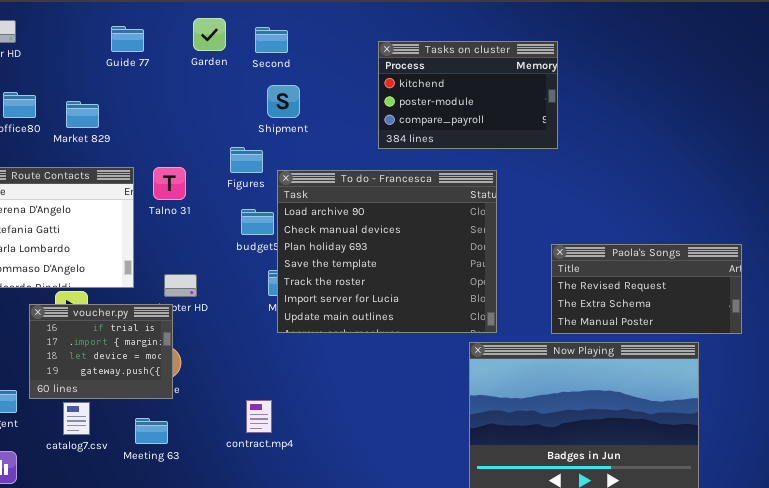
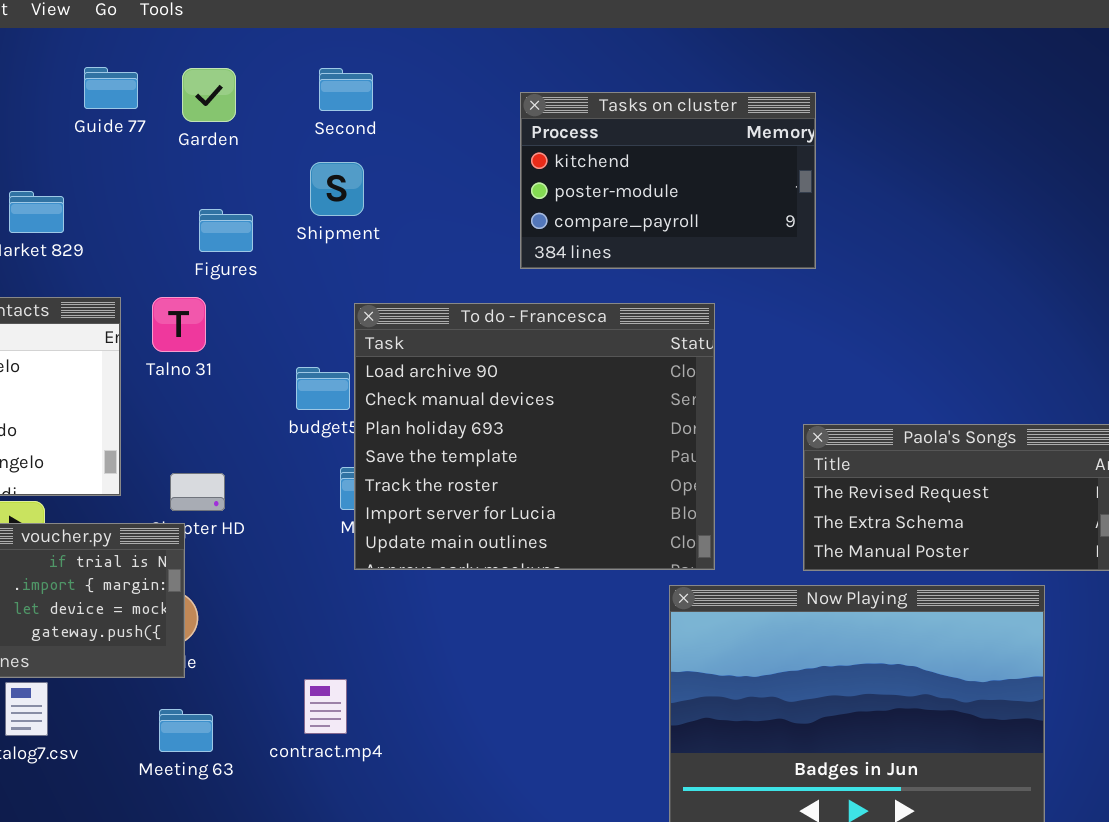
Garden: [193,18,226,51] -> [182,68,236,122], moved
Shipment: [267,85,300,118] -> [310,162,364,216], moved
Figures: [230,147,263,173] -> [199,209,253,252], moved
Meeting 63: [135,418,168,444] -> [159,709,213,752], moved

